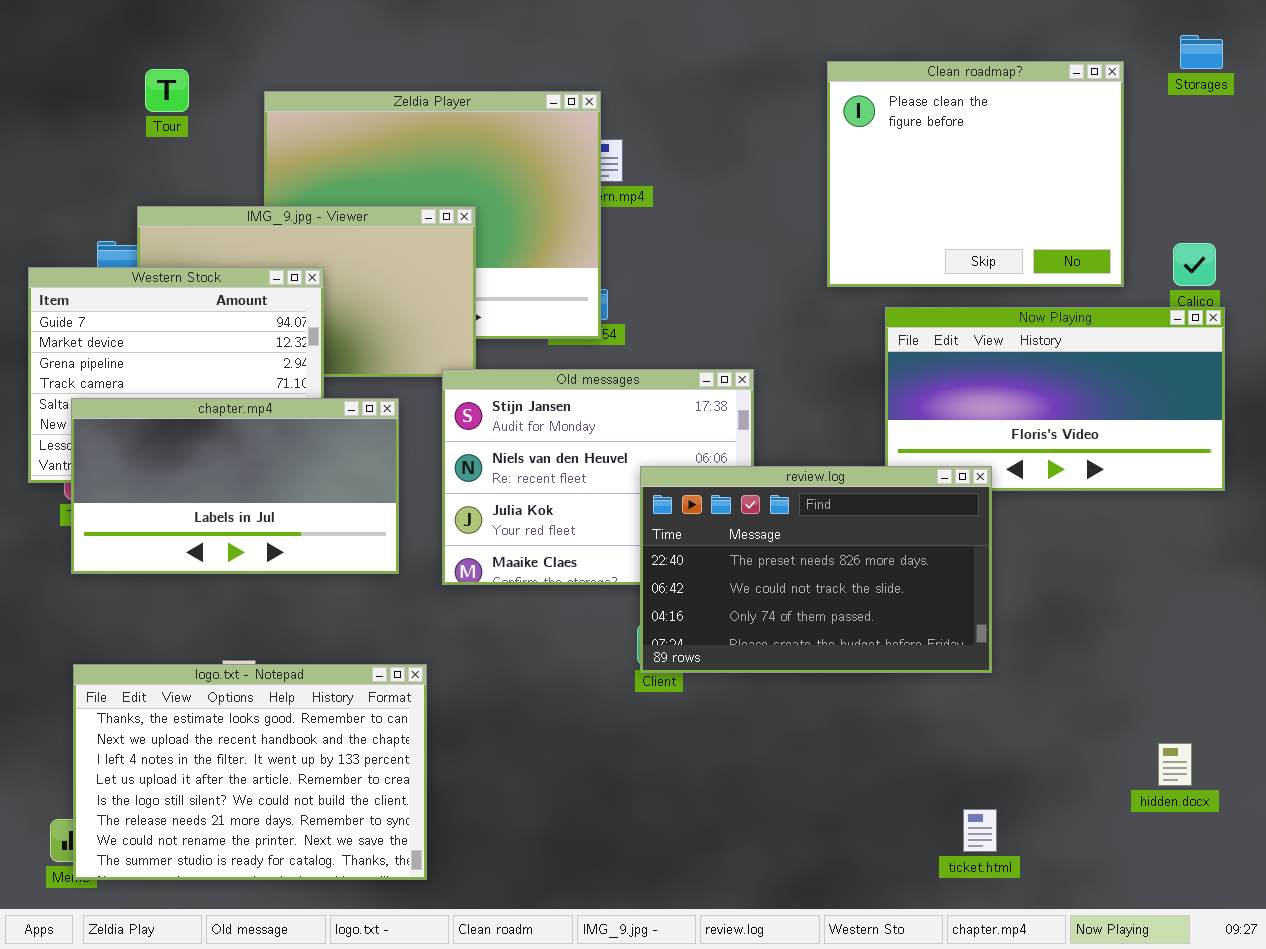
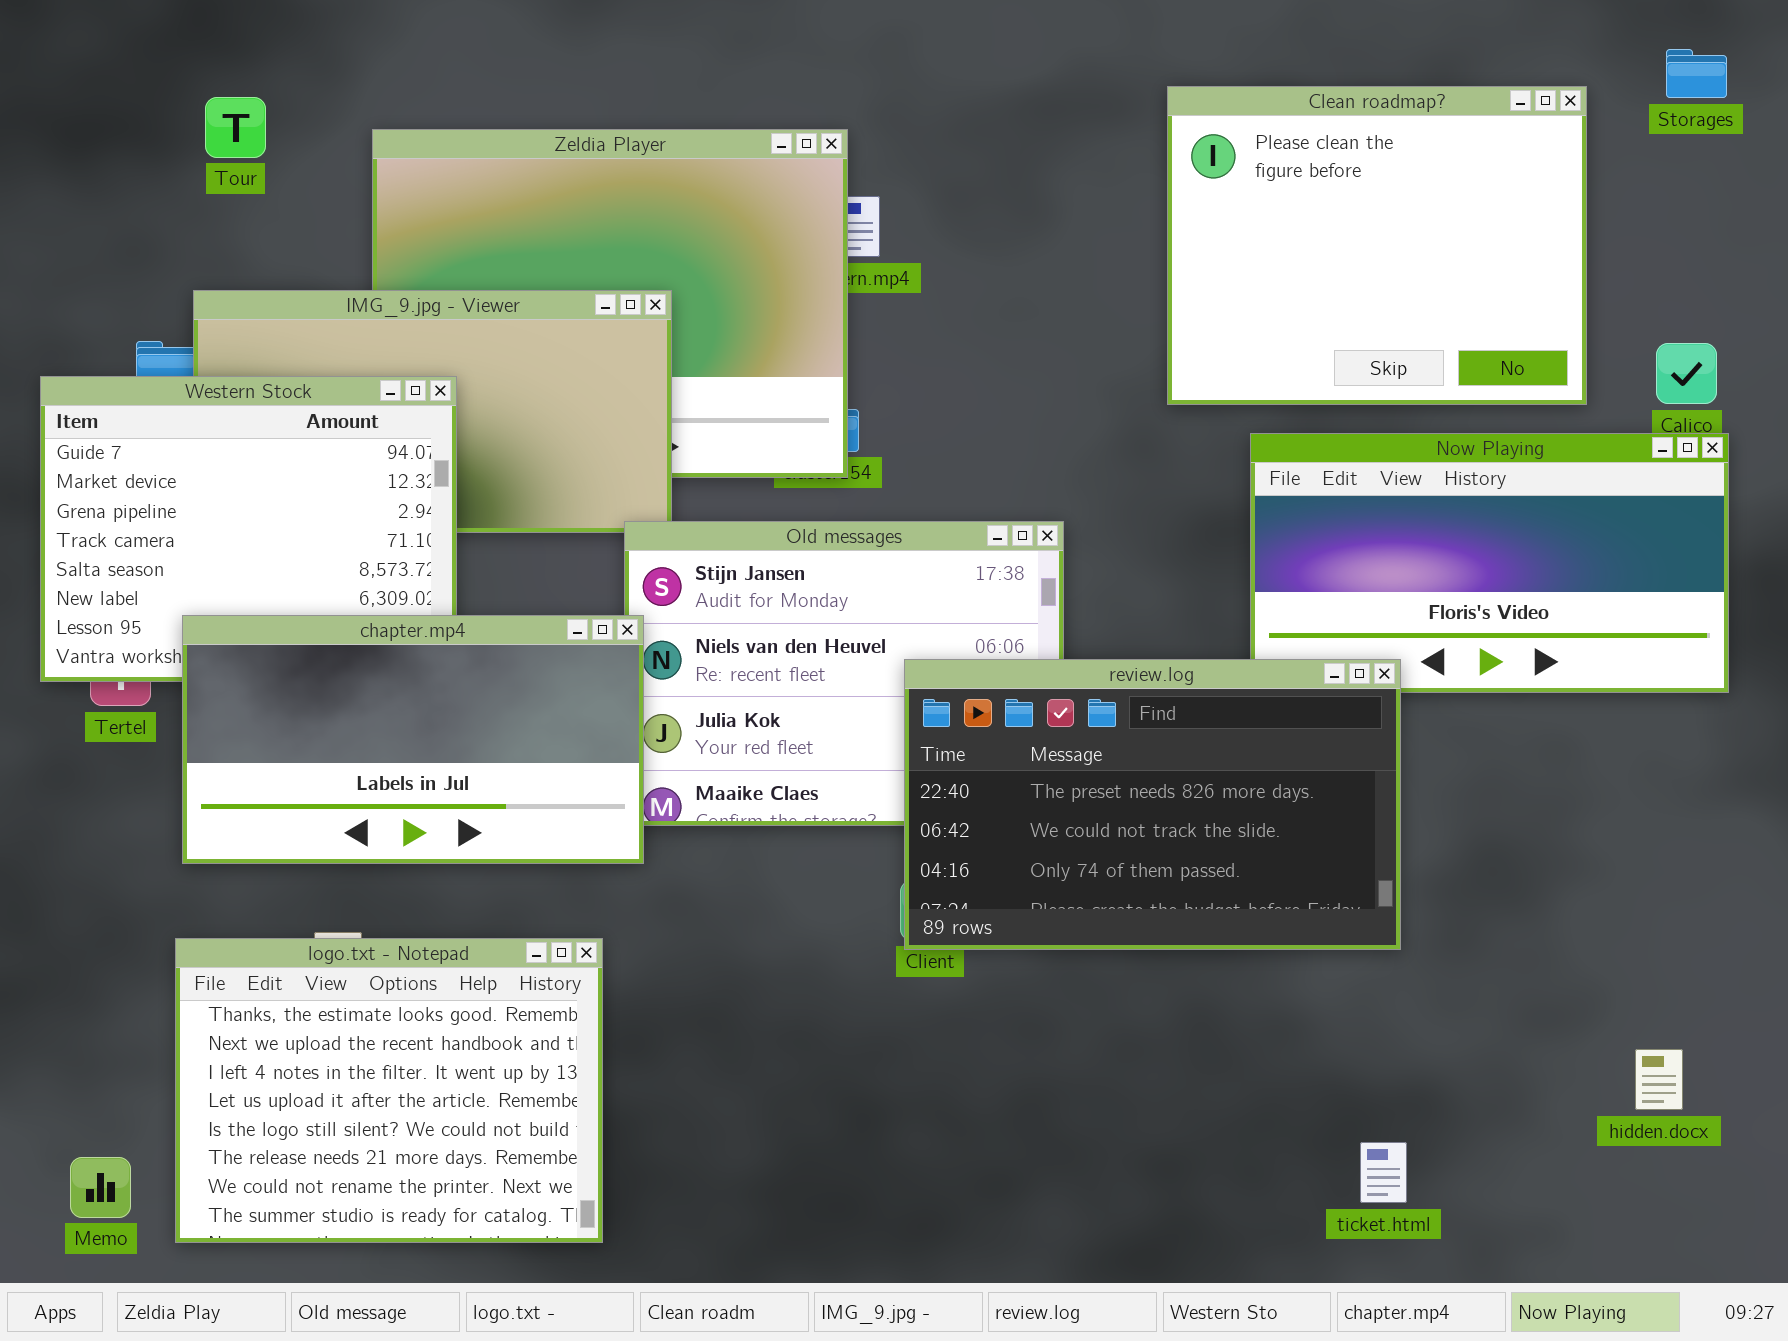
chapter.mp4: [71,398,399,574] -> [182,615,644,864], moved
logo.txt - Notepad: [73,664,427,880] -> [175,938,603,1243], resized

